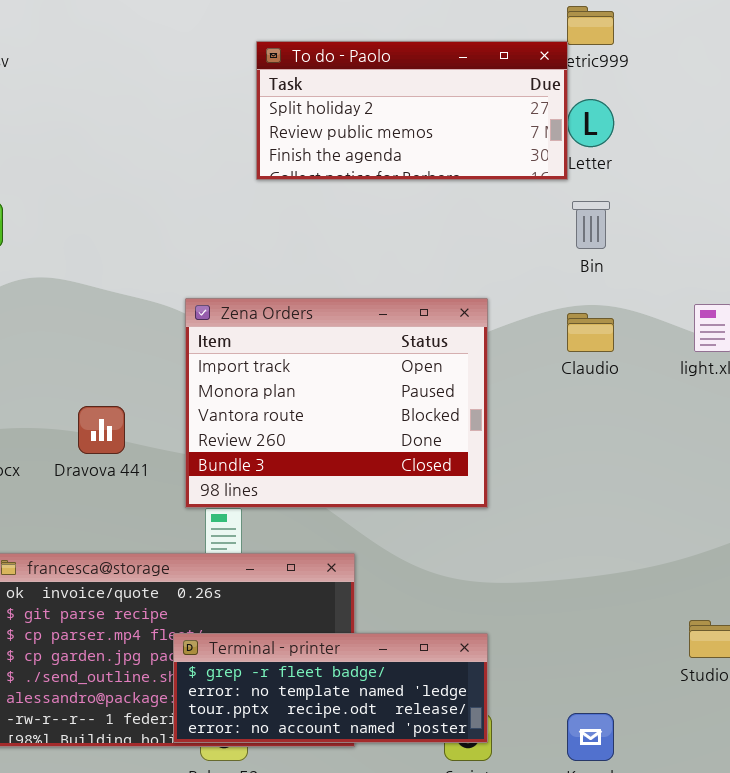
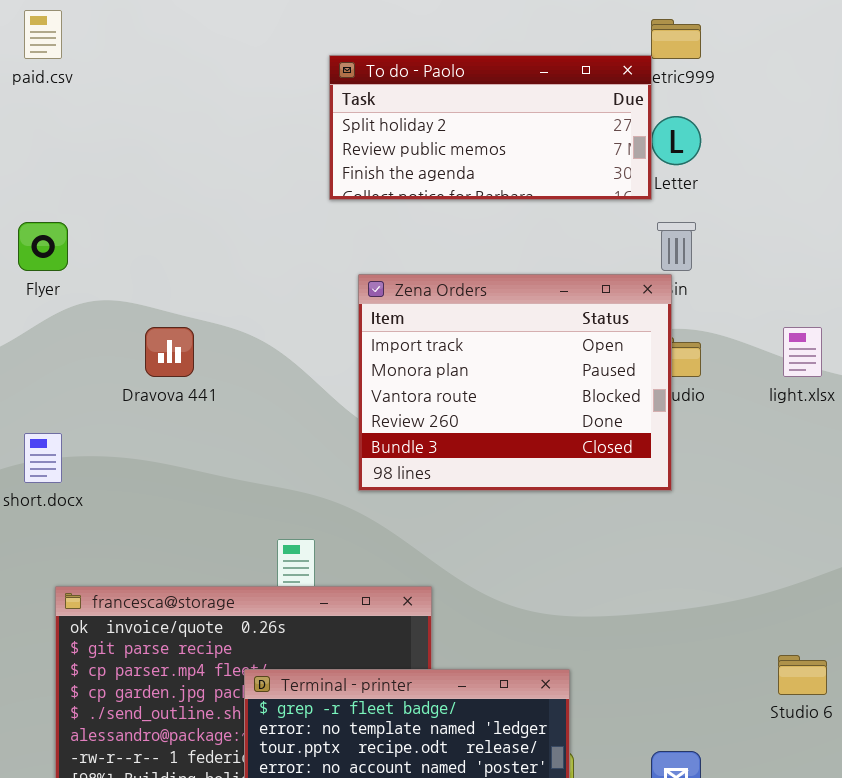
Zena Orders: [185,298,488,508] -> [358,274,672,491], moved
Dravova 441: [78,406,125,454] -> [145,327,194,377], moved

